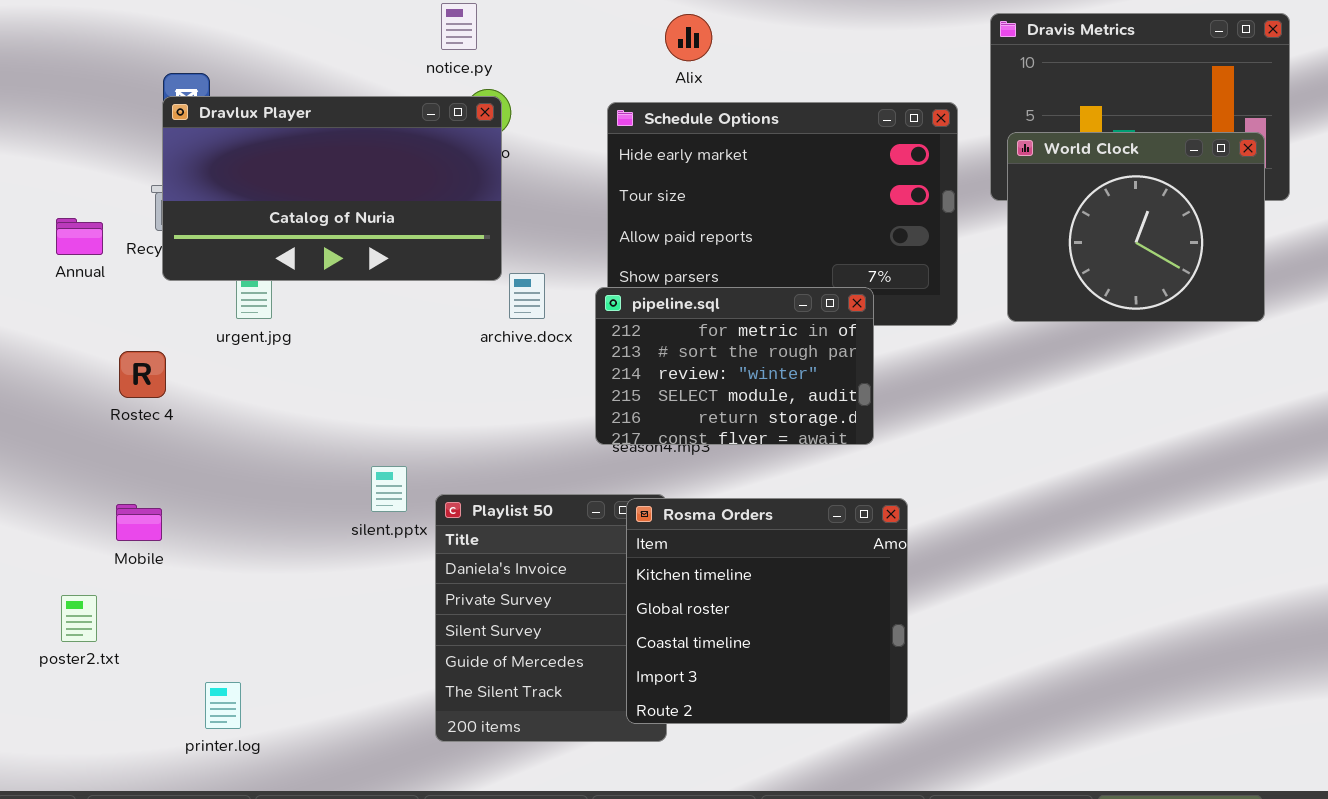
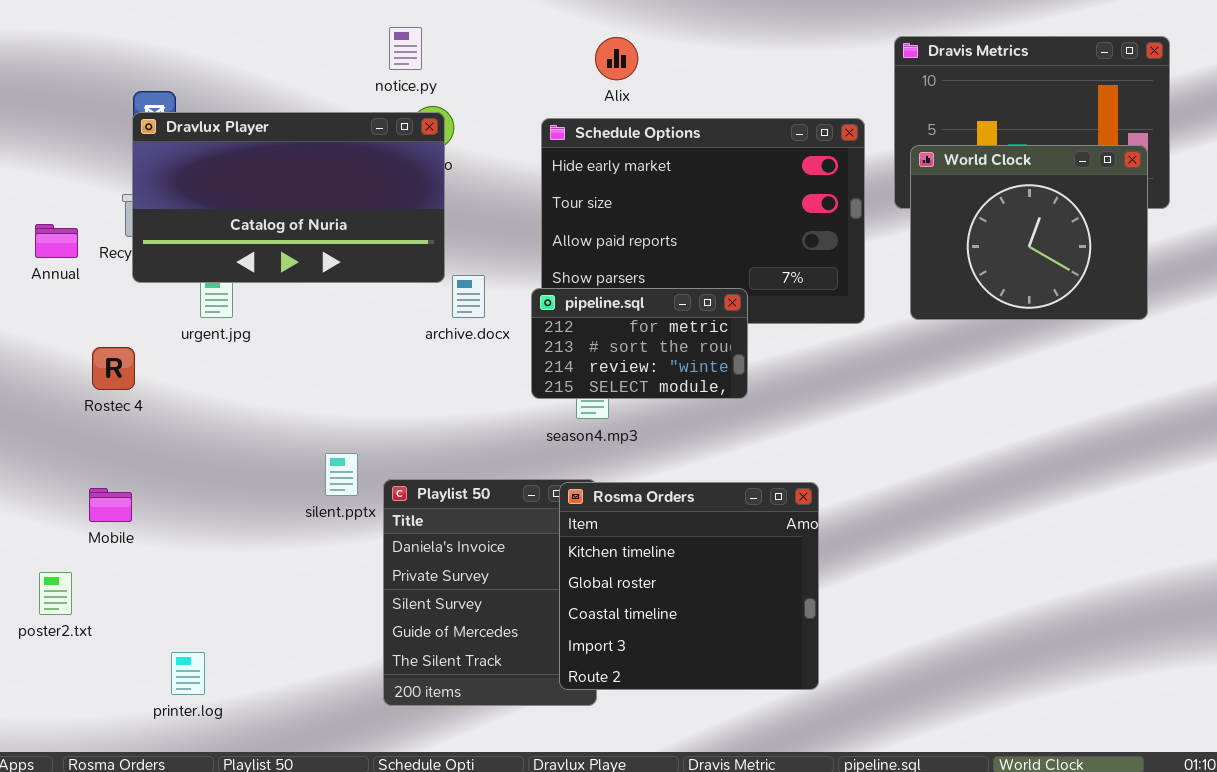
pipeline.sql: [595,287,874,445] -> [531,288,748,399], resized

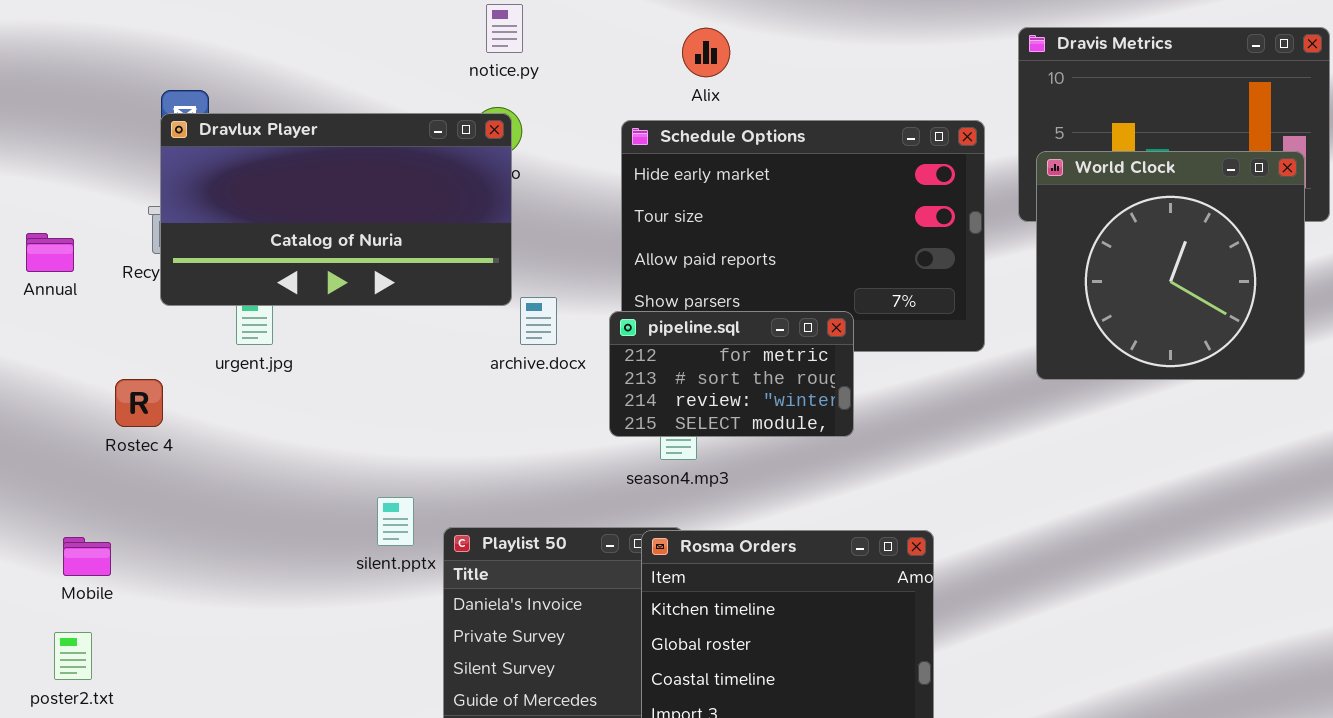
notice.py: [389,27,422,70] -> [486,4,523,53], moved
World Clock: [910,145,1148,320] -> [1036,151,1305,380], resized
Annual: [35,224,78,258] -> [26,233,74,272], moved
Mobile: [89,488,132,522] -> [63,537,111,576], moved

